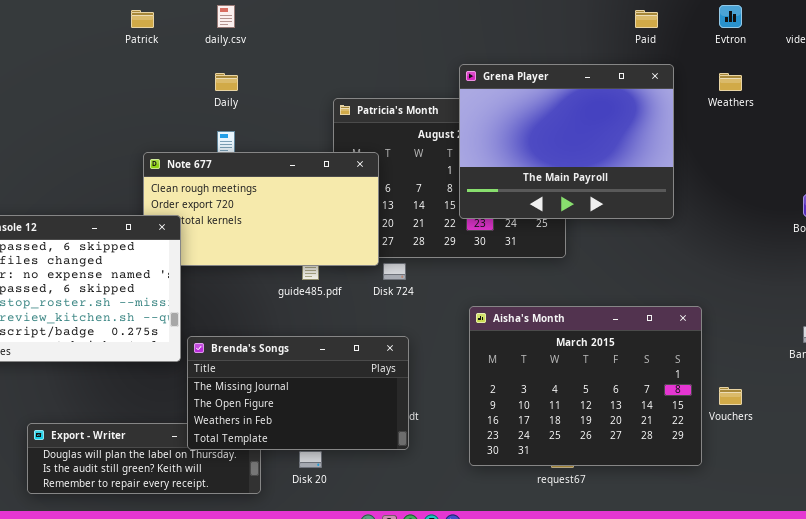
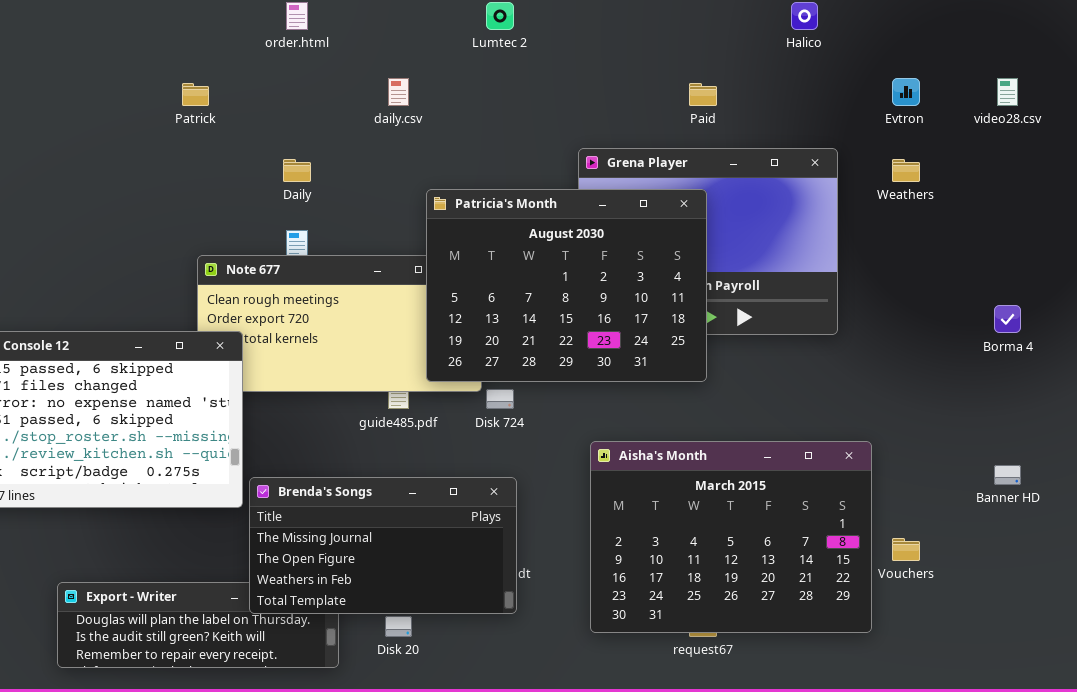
daily.csv: [217,5,235,28] -> [388,78,409,106], moved
Paid: [635,10,658,28] -> [689,83,717,106], moved
Patricia's Month: [333,98,566,258] -> [426,189,707,382], raised

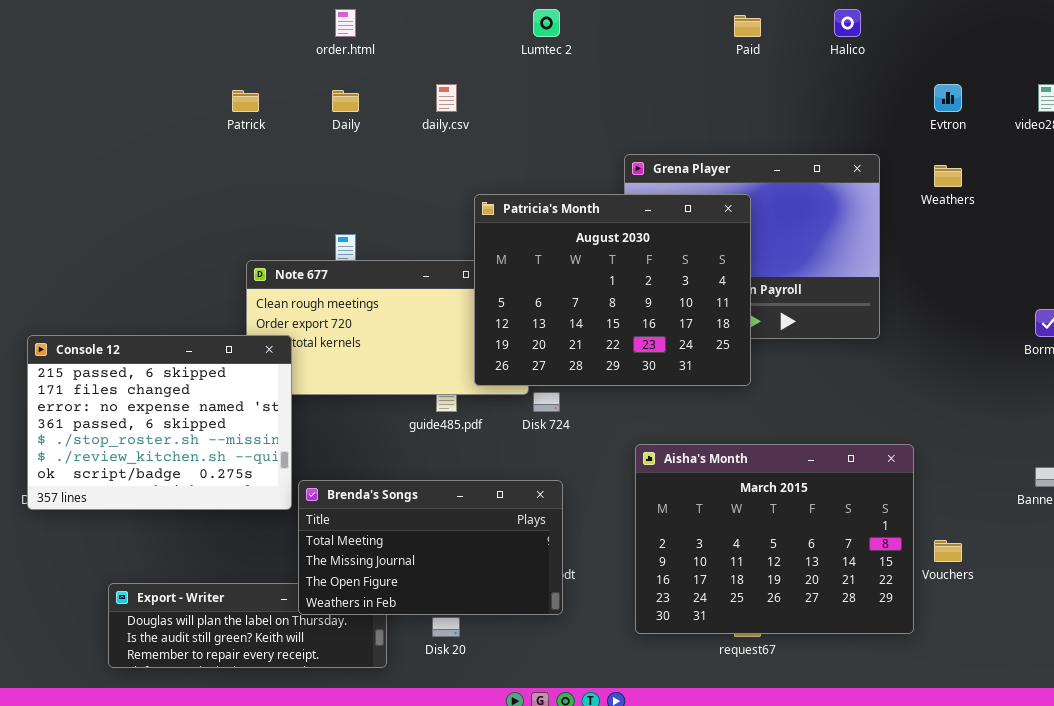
Paid: [689,83,717,106] -> [734,15,761,37], moved
Daily: [283,159,311,182] -> [332,90,359,112], moved
Brenda's Songs: [249,477,517,614] -> [298,480,563,615], scrolled up 1 row

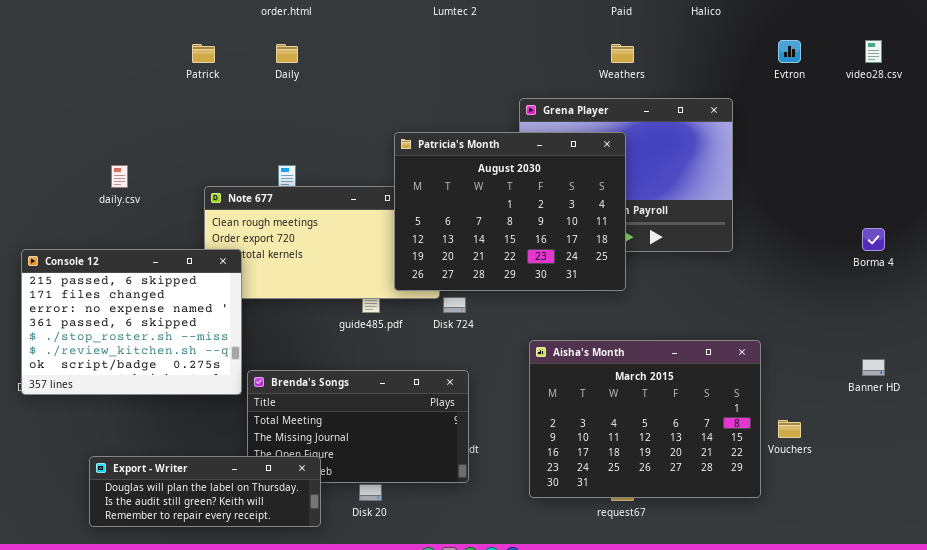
daily.csv: [436,84,457,112] -> [111,165,128,188], moved
Weathers: [934,165,962,187] -> [611,44,634,63], moved
Export - Writer: [108,583,387,668] -> [89,456,321,527], raised

